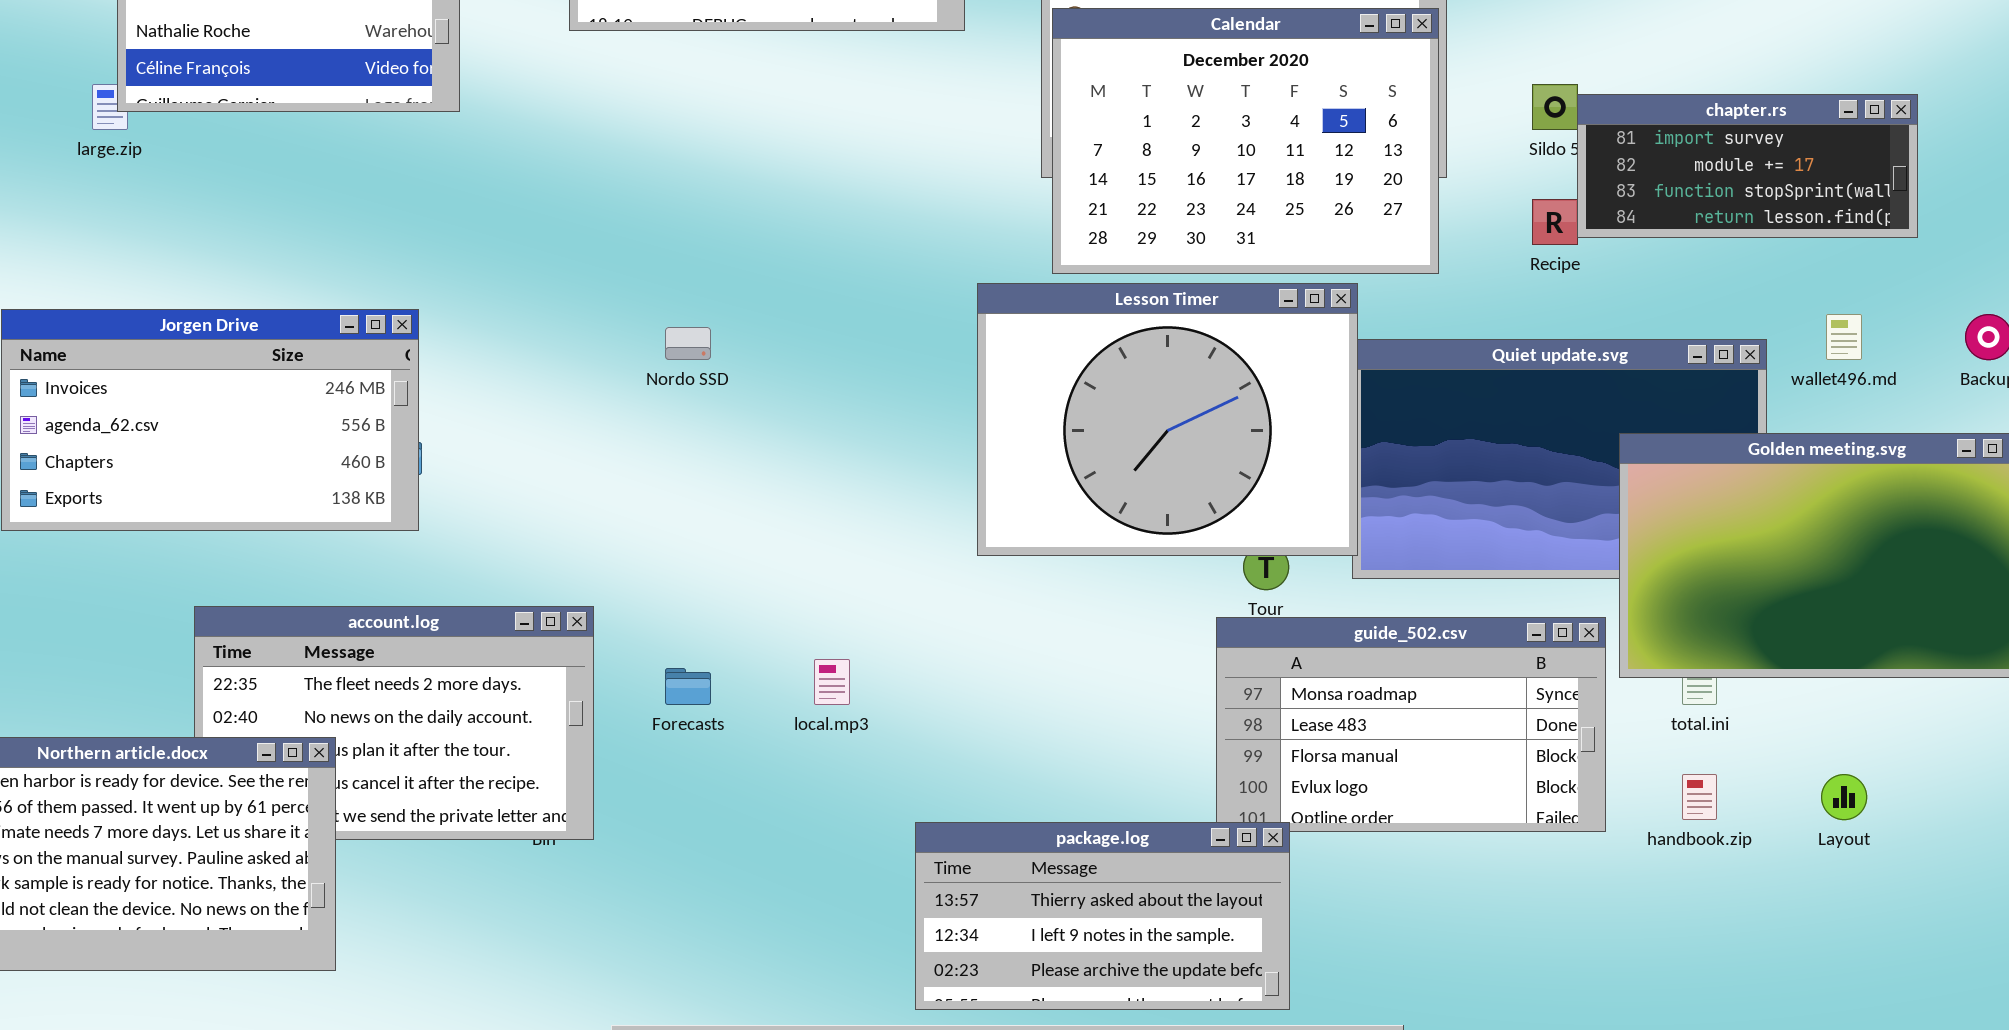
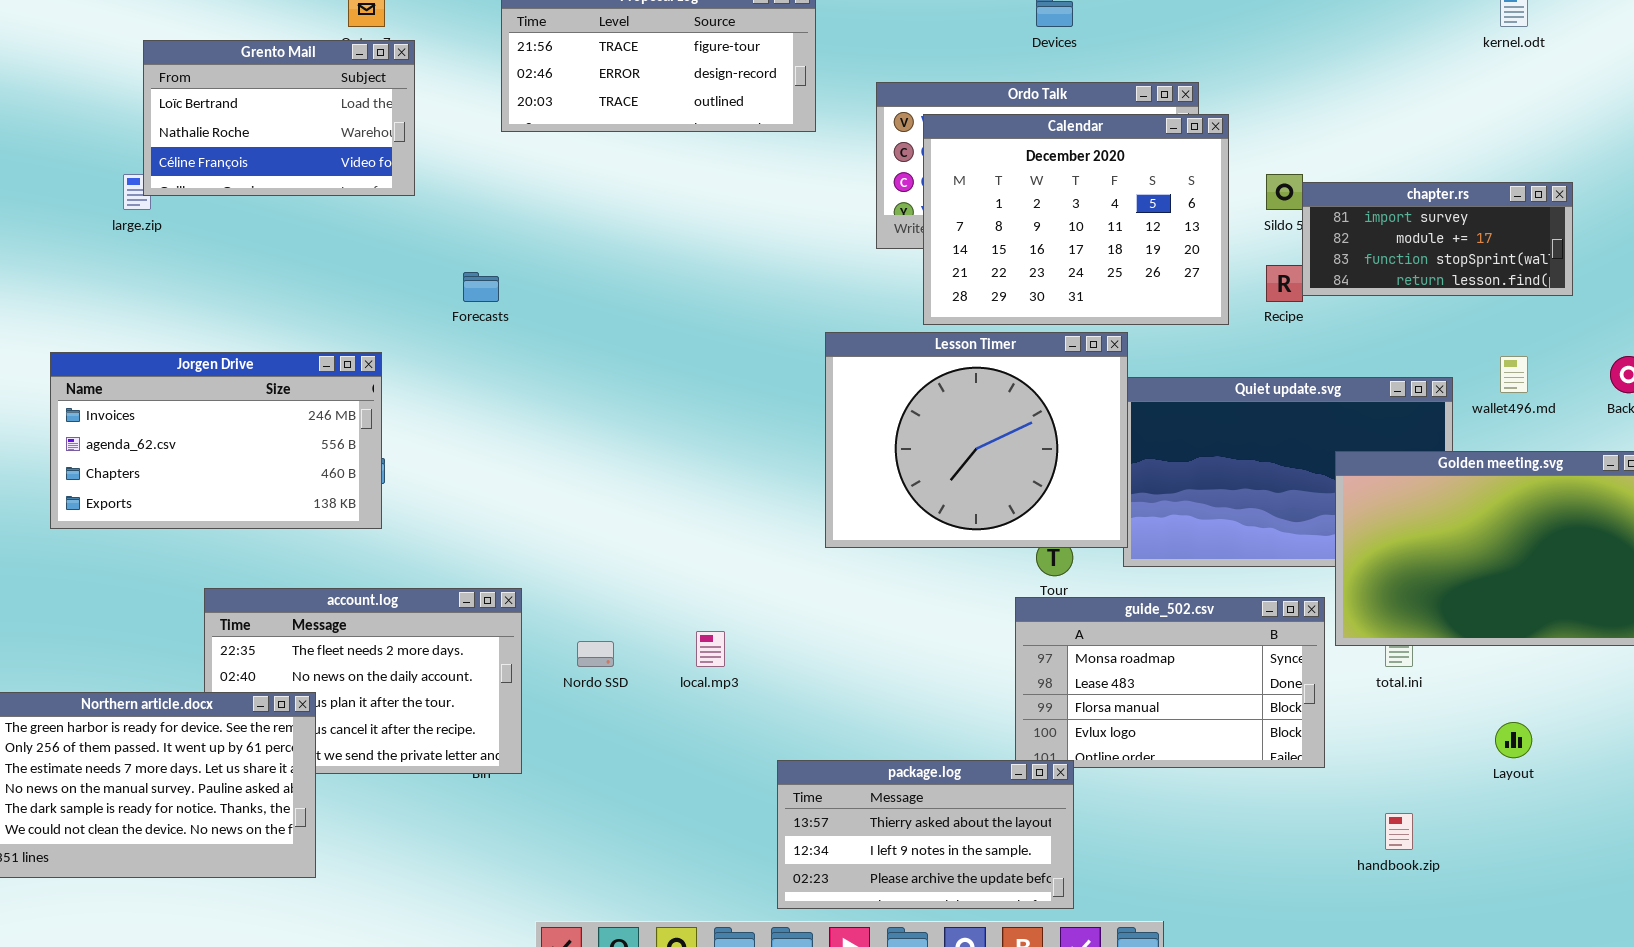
Calendar: [1052,8,1439,274] -> [923,114,1229,325], moved
Nordo SSD: [665,327,711,360] -> [577,641,614,667], moved
Forecasts: [665,668,711,705] -> [463,272,499,302], moved
handbook.zip: [1682,774,1717,820] -> [1385,813,1413,850], moved

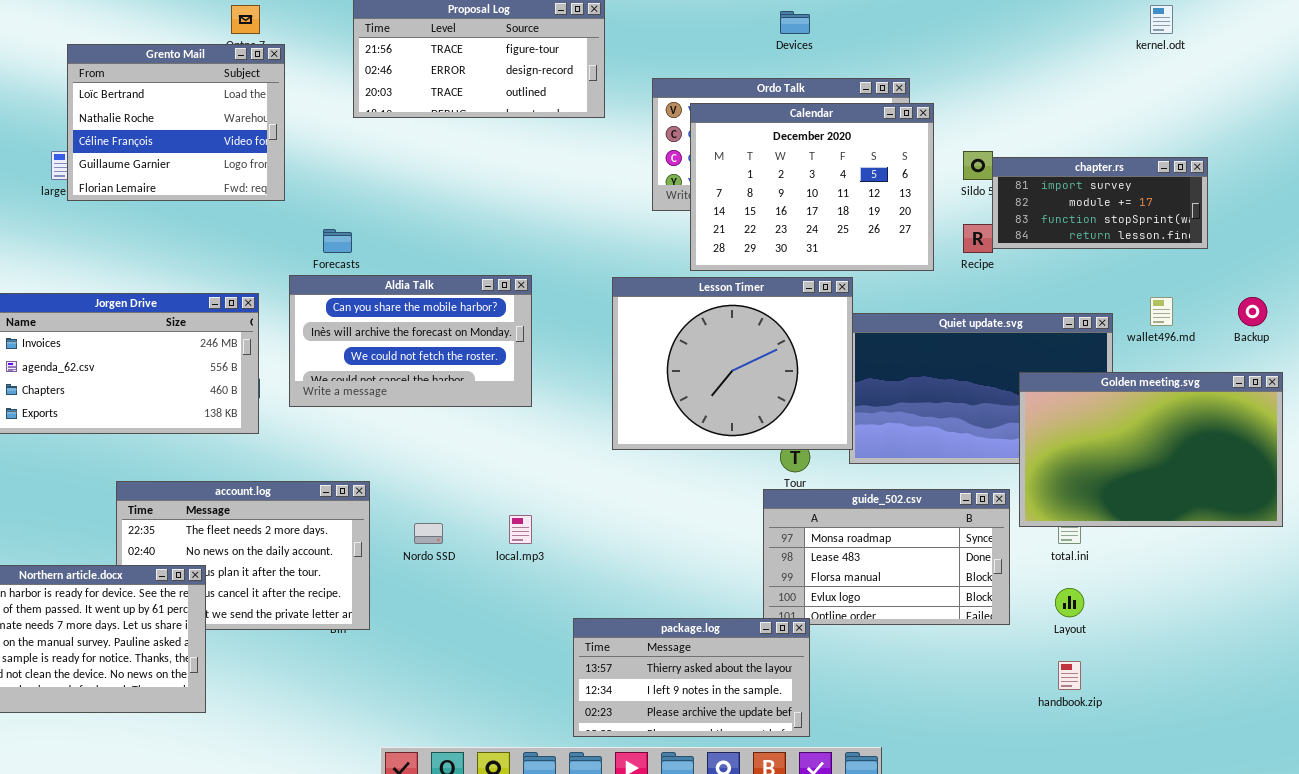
Grento Mail: [143,40,415,196] -> [67,44,285,201], resized
Aldia Talk: none -> [289,275,532,407], opened
Layout: [1495,722,1532,758] -> [1055,588,1084,617], moved

